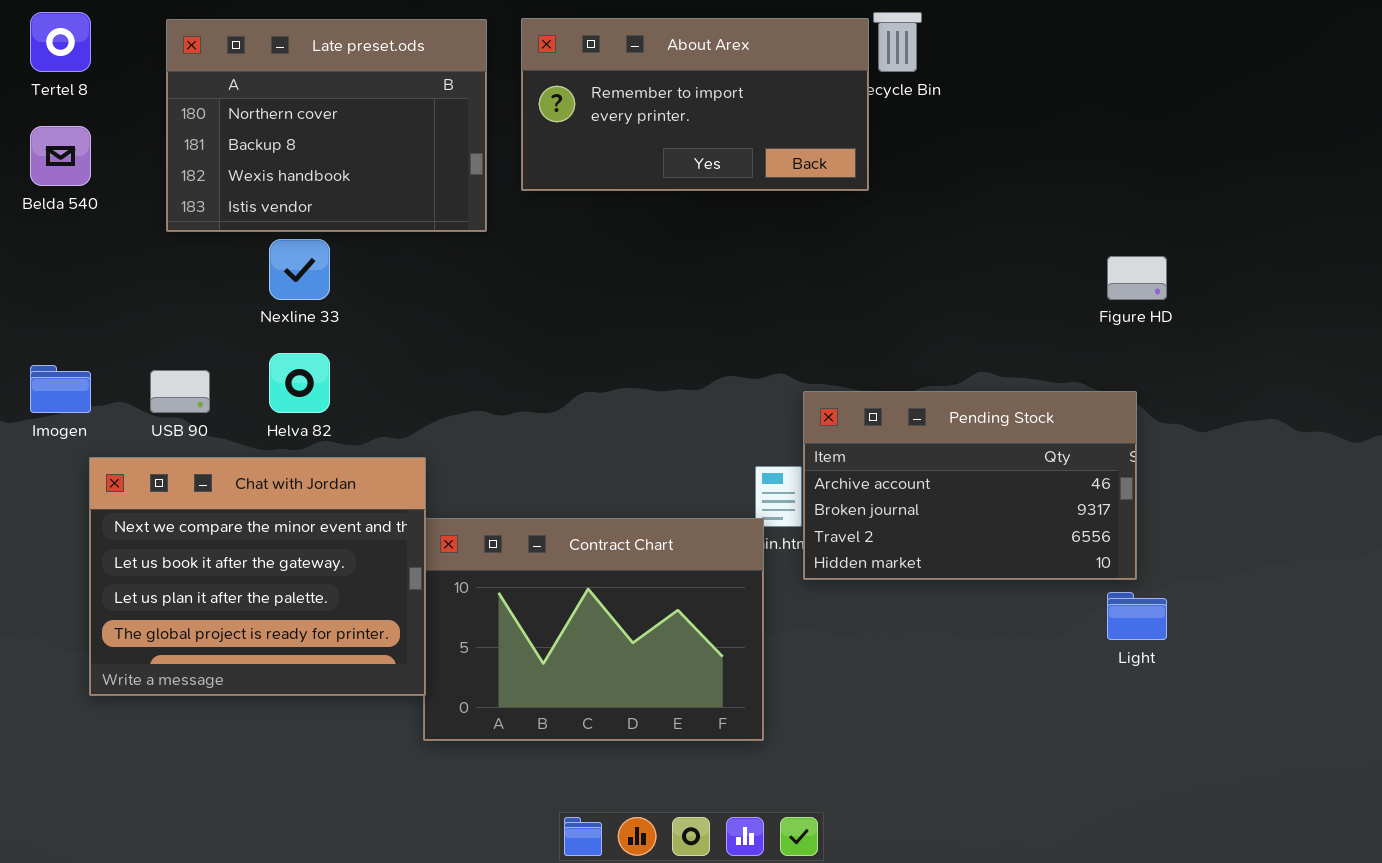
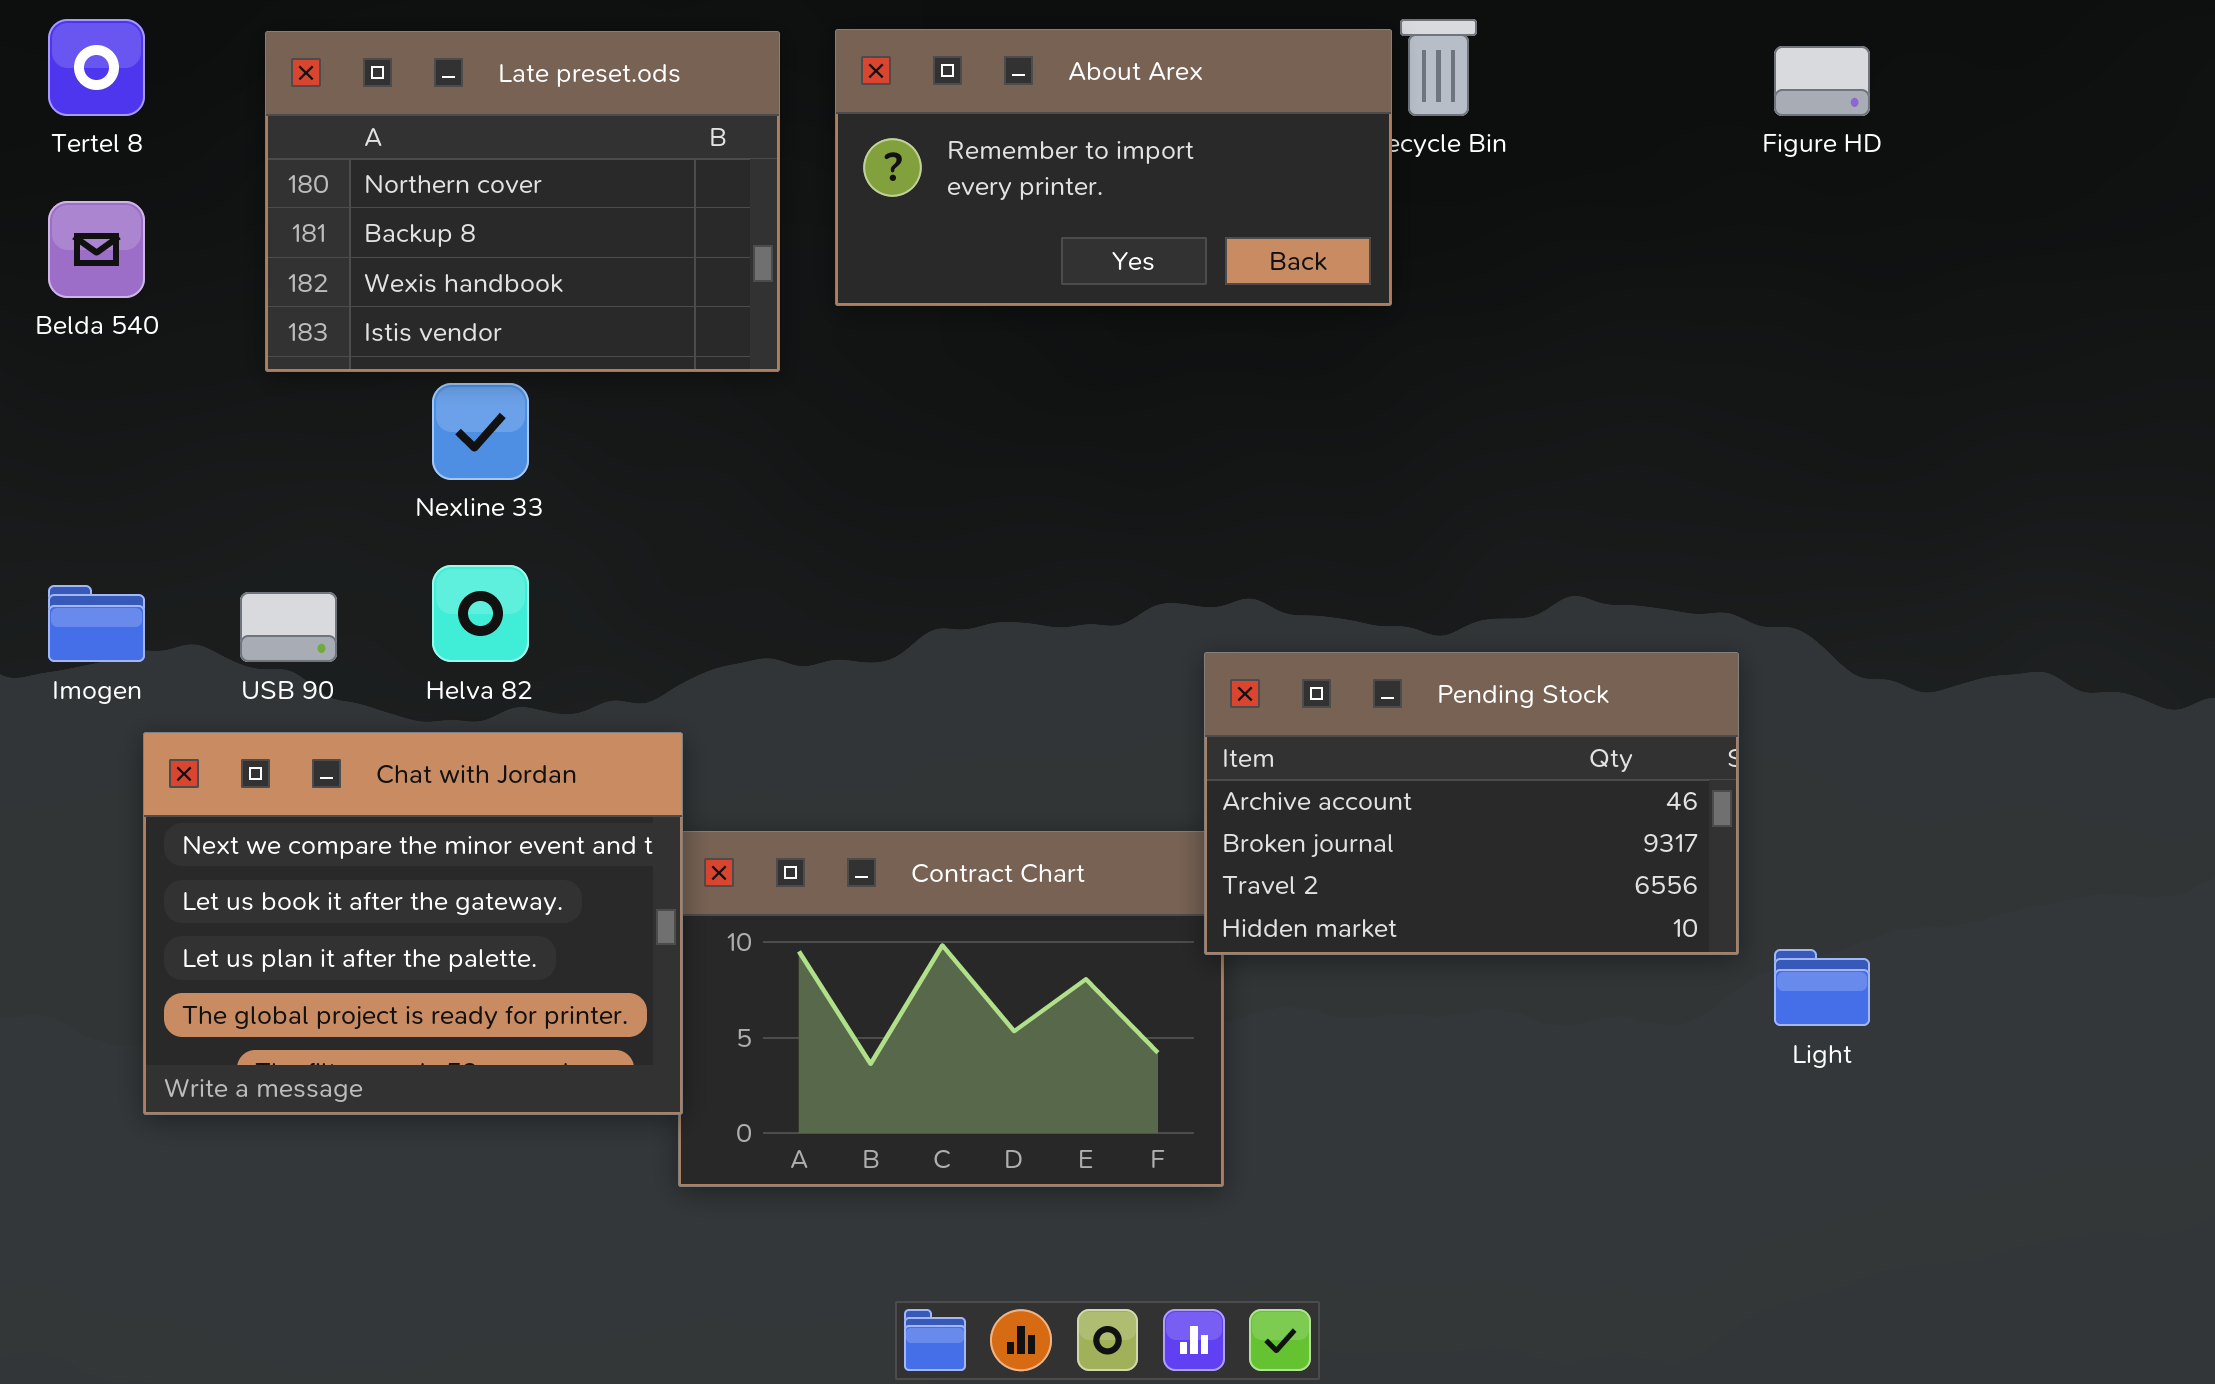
Figure HD: [1107,256,1167,300] -> [1774,46,1870,116], moved
Pending Stock: [803,391,1137,580] -> [1204,652,1739,955], moved

